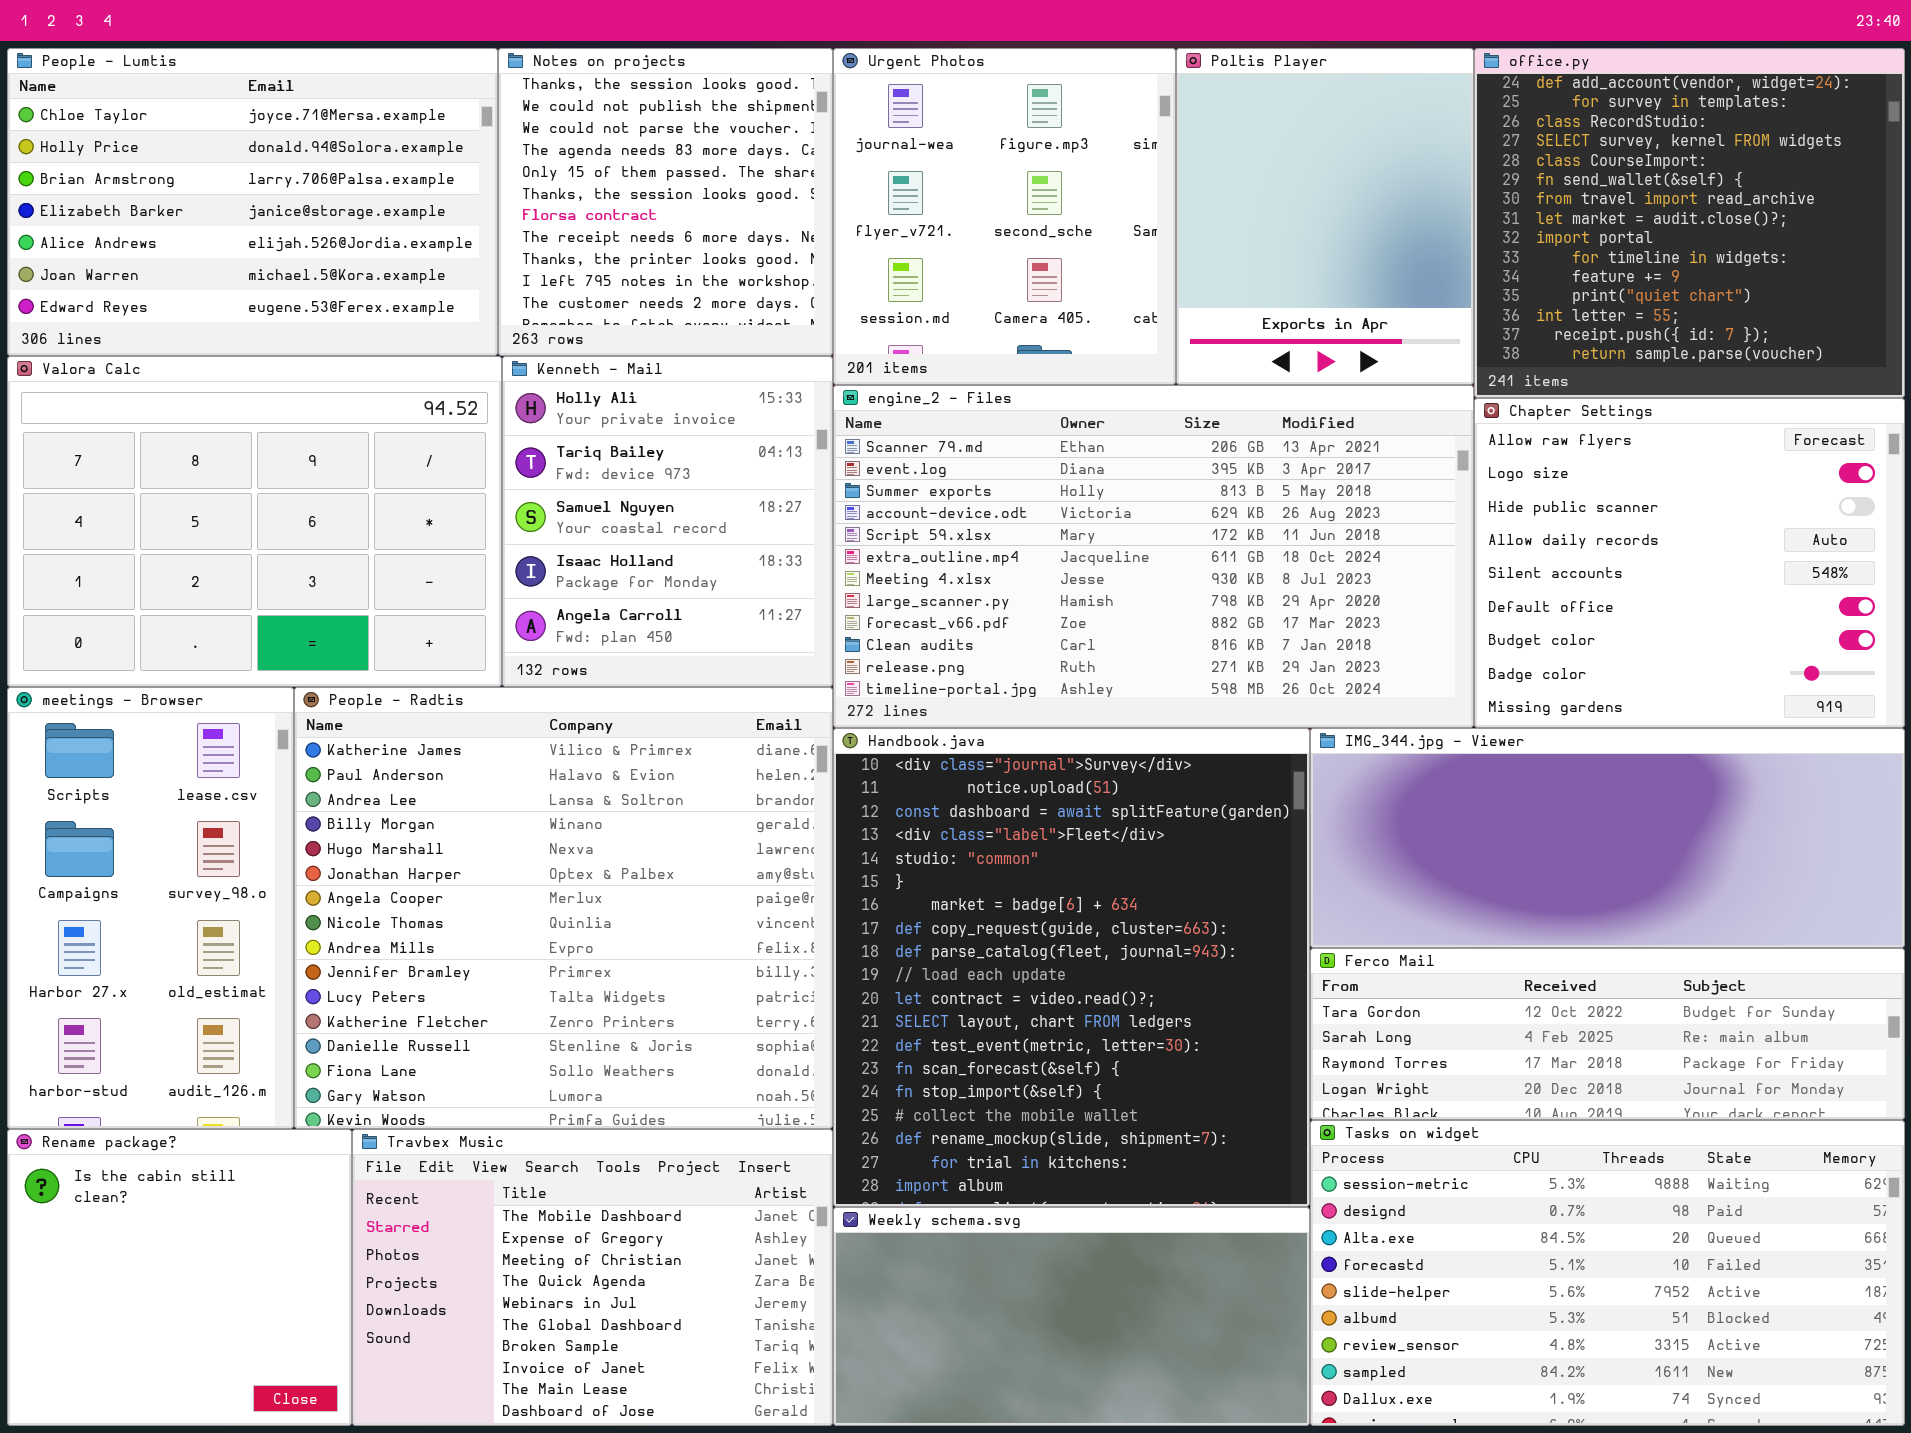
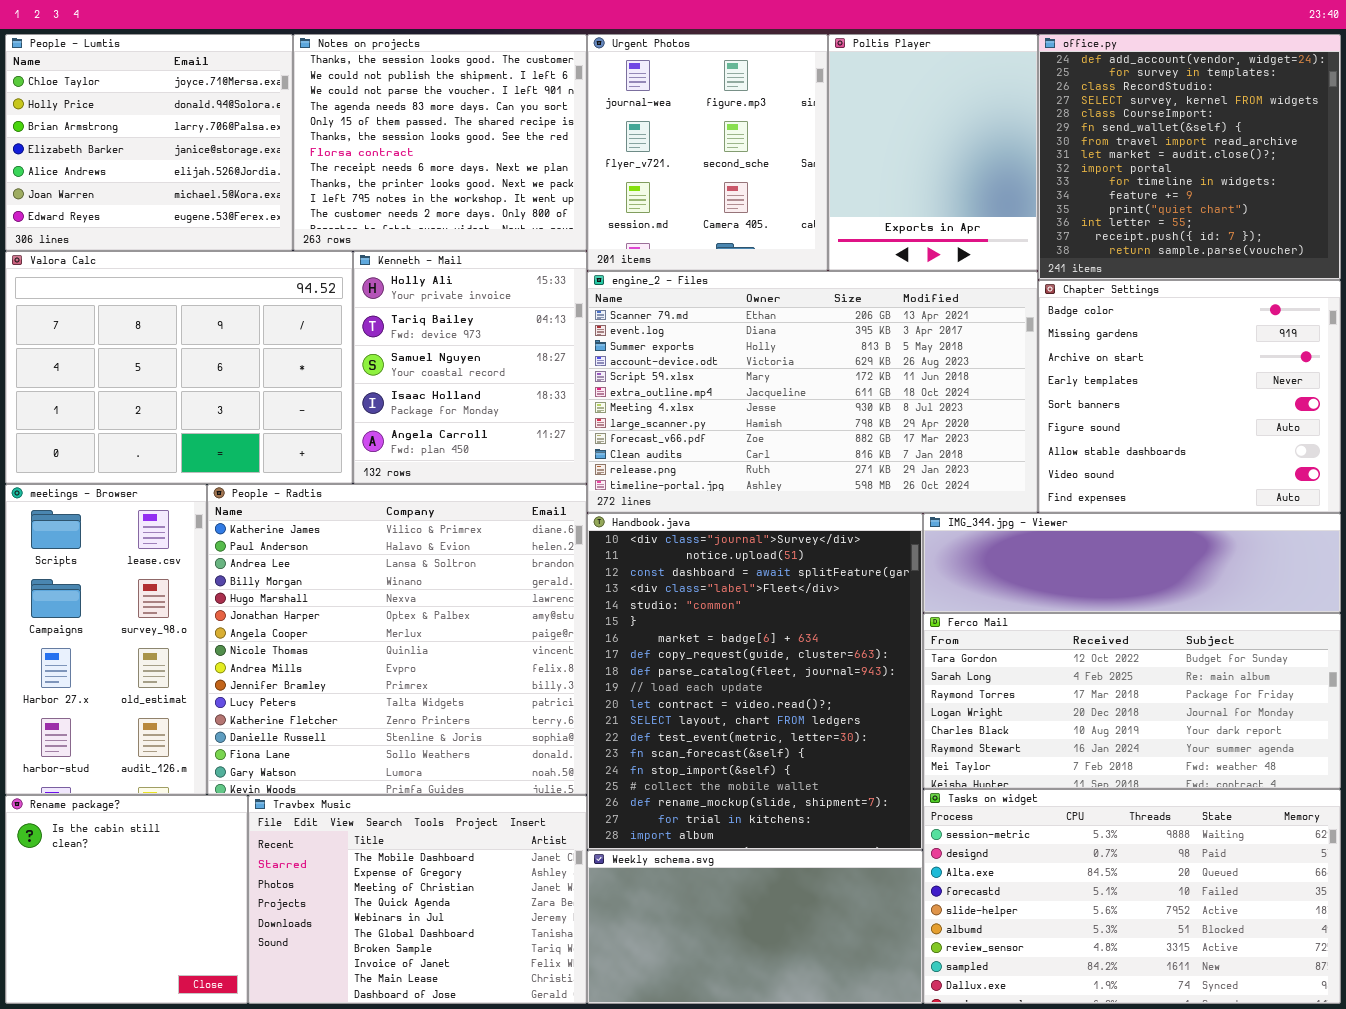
People - Lumtis: [7,48,498,356] -> [5,34,293,251], resized
Notes on projects: [498,48,833,356] -> [293,34,587,251], resized
Chapter Settings: [1474,398,1905,728] -> [1038,280,1341,513], scrolled down 7 rows
IMG_344.jpg - Viewer: [1310,728,1905,948] -> [923,513,1341,613], resized
Ferco Mail: [1310,948,1905,1120] -> [923,613,1341,789], resized

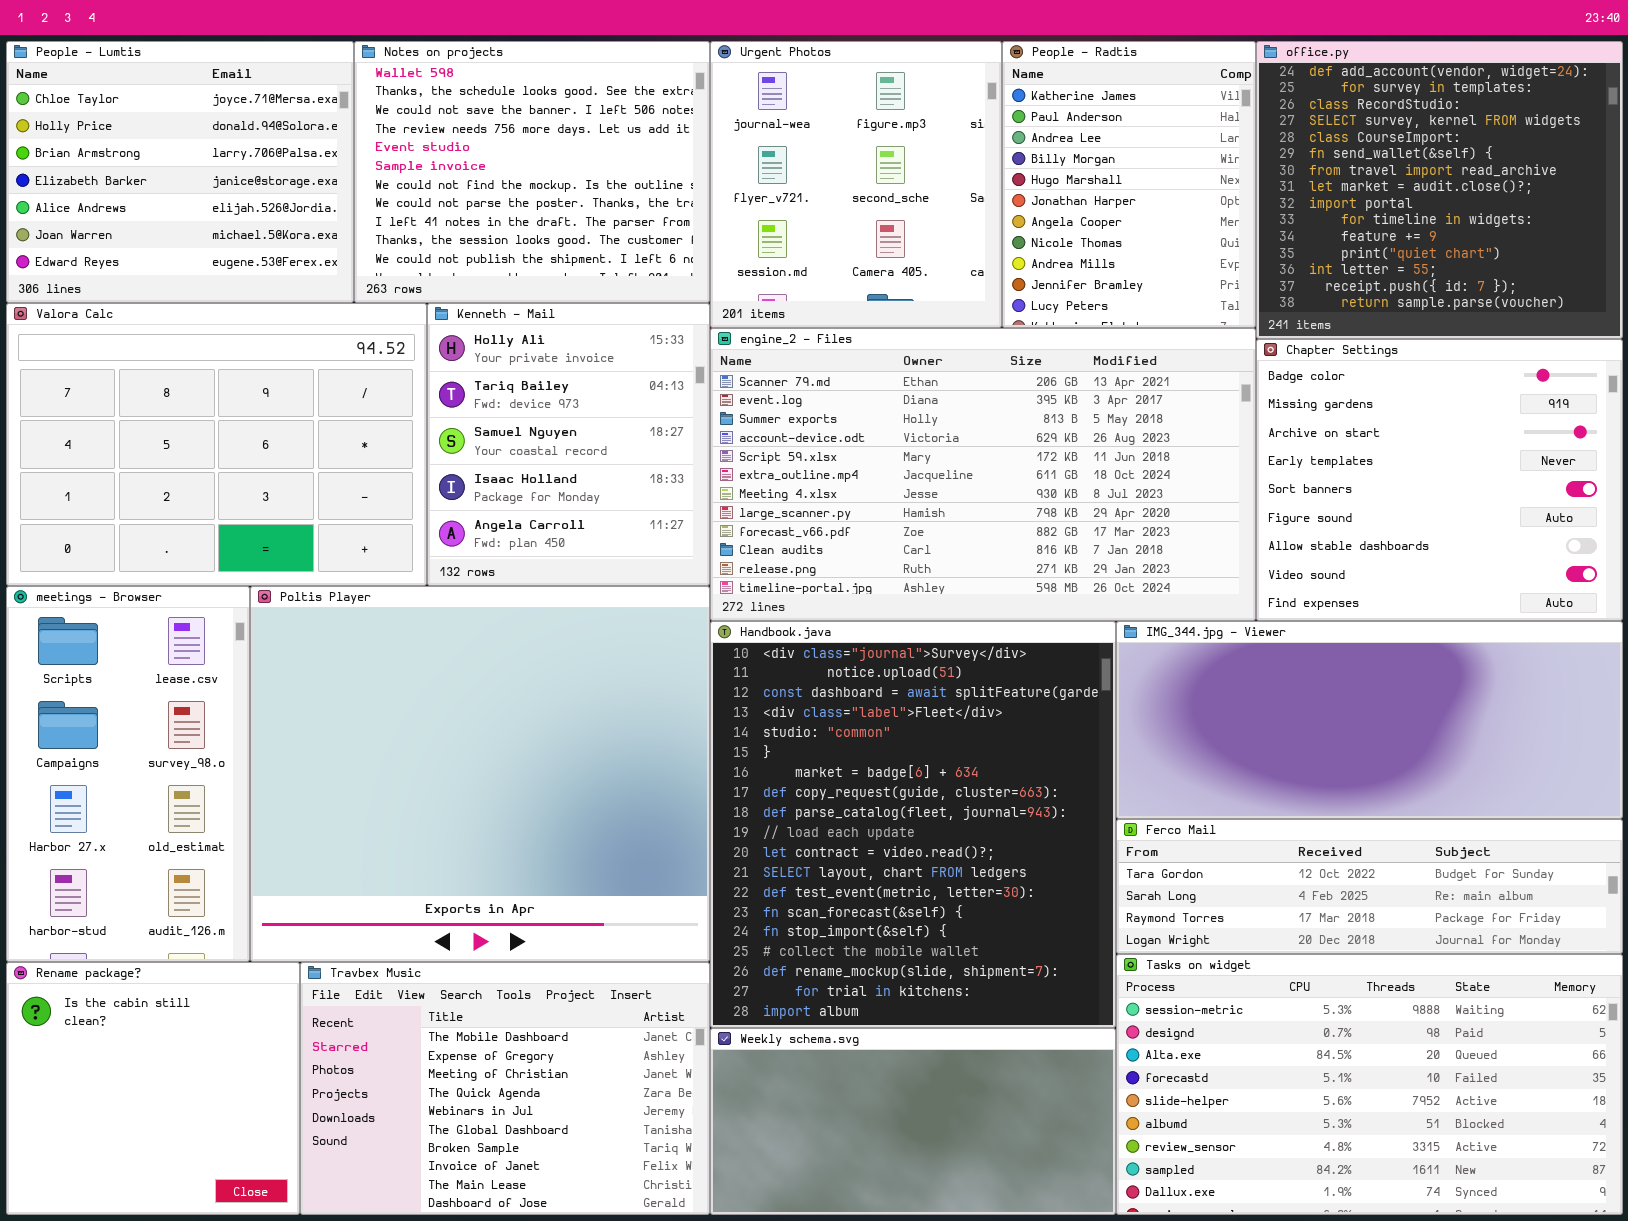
Notes on projects: [293,34,587,251] -> [354,41,710,303], scrolled up 9 rows
Poltis Player: [828,34,1038,271] -> [250,586,710,962], moved, resized
People - Radtis: [207,484,587,795] -> [1002,41,1256,328], moved, resized
IMG_344.jpg - Viewer: [923,513,1341,613] -> [1116,621,1623,819], resized
Ferco Mail: [923,613,1341,789] -> [1116,819,1623,954], resized

